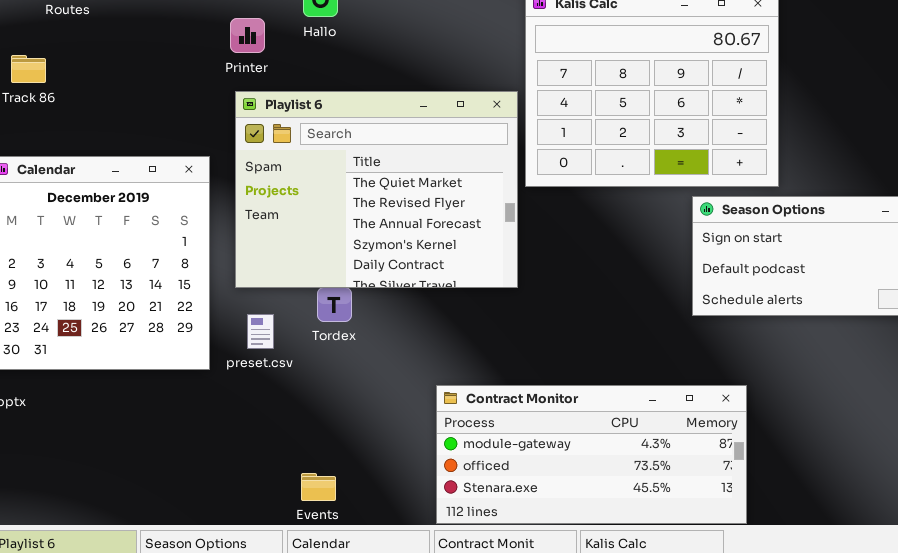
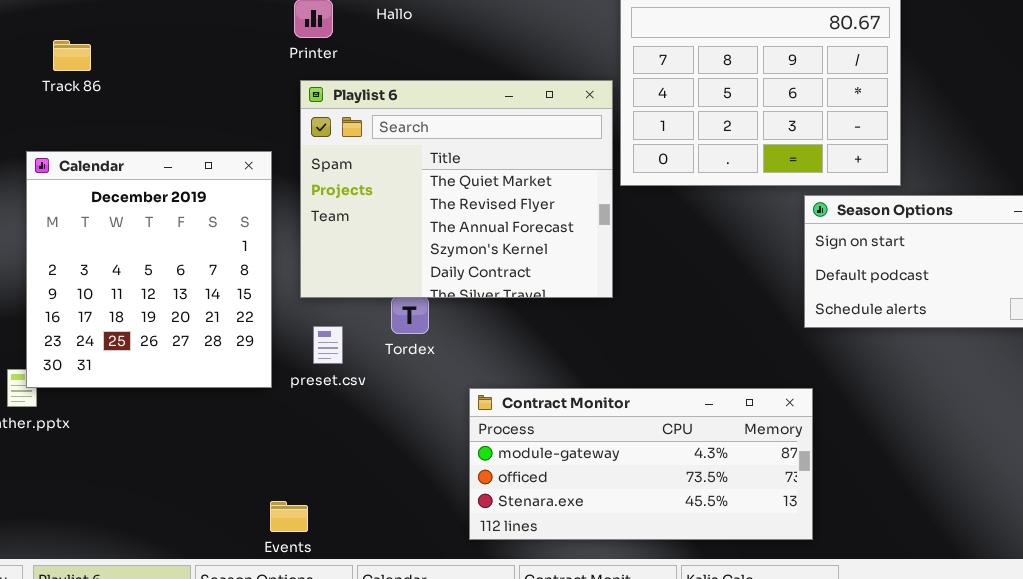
Contract Monitor: [436,385,747,524] -> [469,388,813,540], moved
Events: [301,473,336,501] -> [270,501,308,532], moved

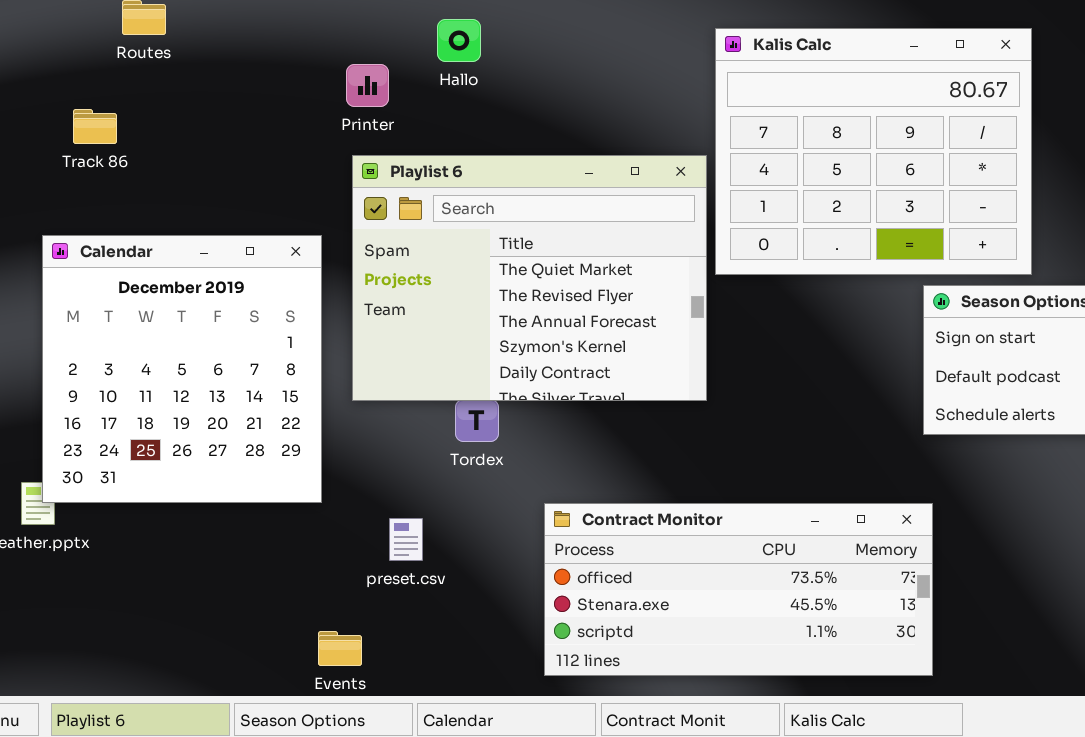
preset.csv: [313,326,343,364] -> [389,518,423,561], moved
Contract Monitor: [469,388,813,540] -> [544,503,933,676], scrolled down 1 row

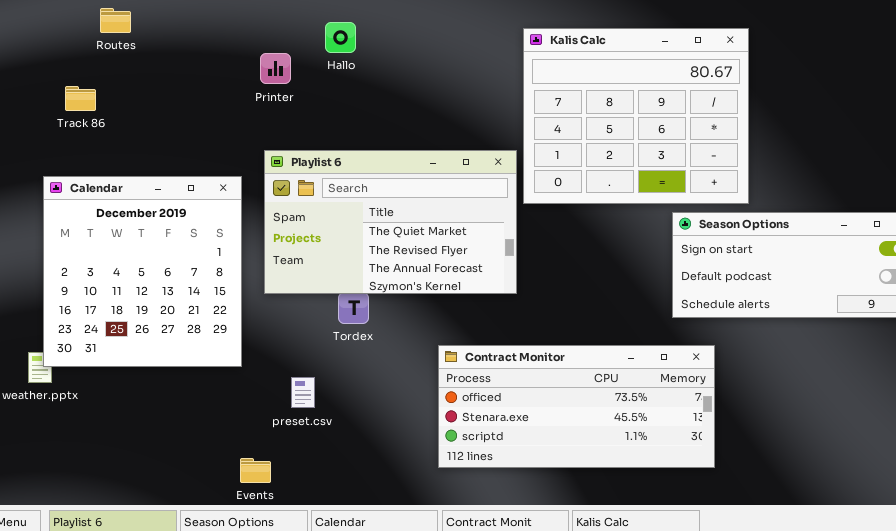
Playlist 6: [352,155,707,401] -> [264,150,517,294], resized
Contract Monitor: [544,503,933,676] -> [438,345,715,468], moved

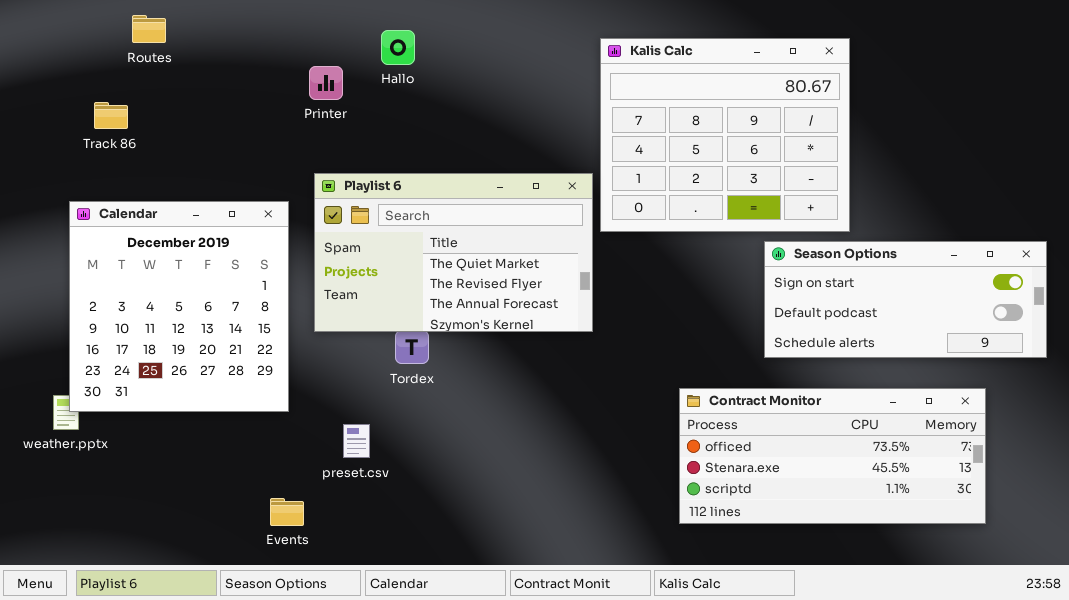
Contract Monitor: [438,345,715,468] -> [679,388,986,524], moved
Events: [240,458,271,483] -> [270,498,304,526], moved

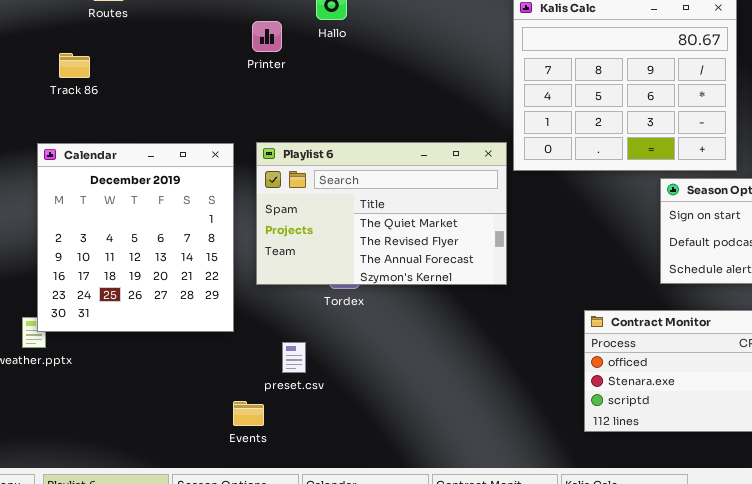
Playlist 6: [314,173,593,332] -> [256,142,507,285], moved
Events: [270,498,304,526] -> [233,401,264,426], moved

